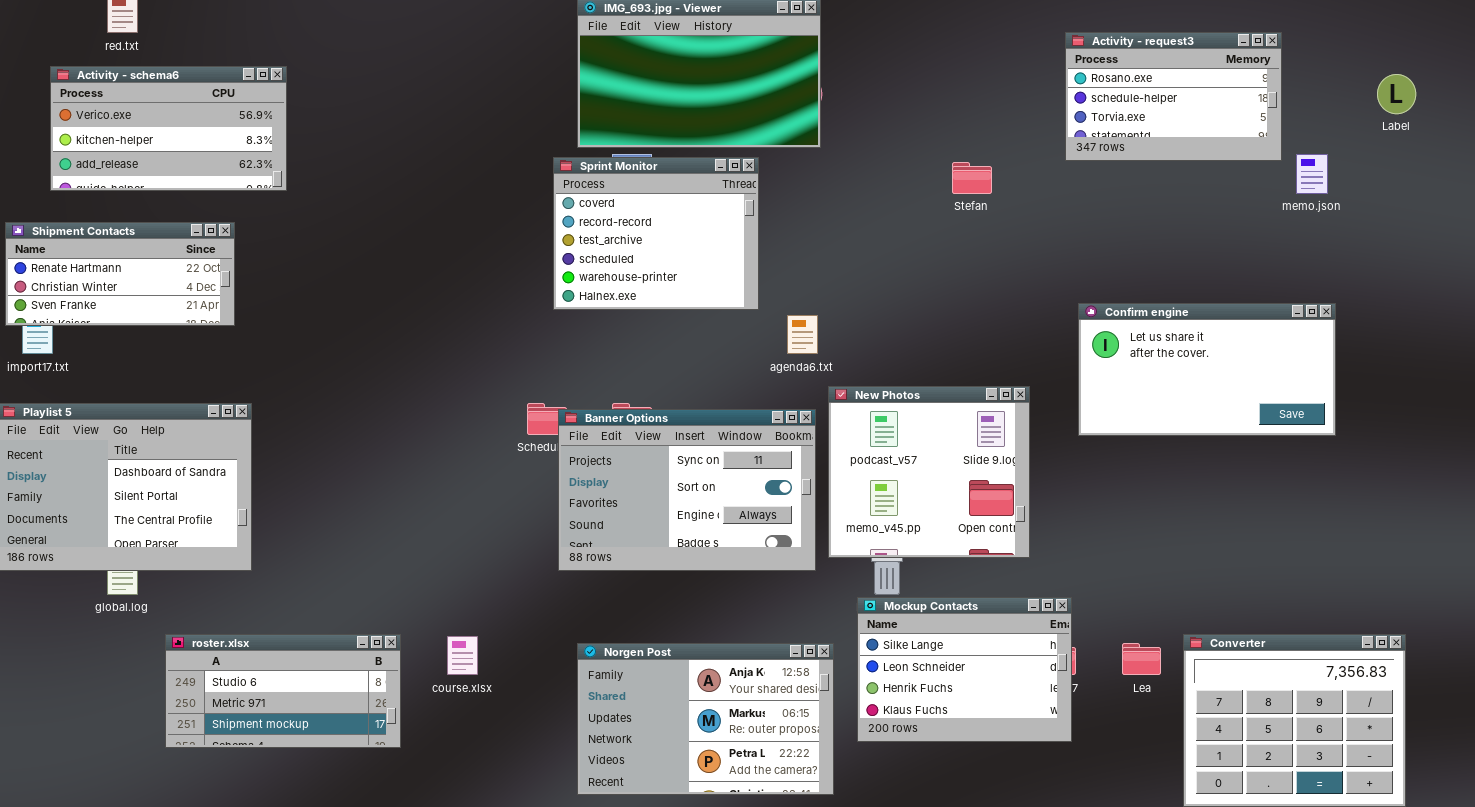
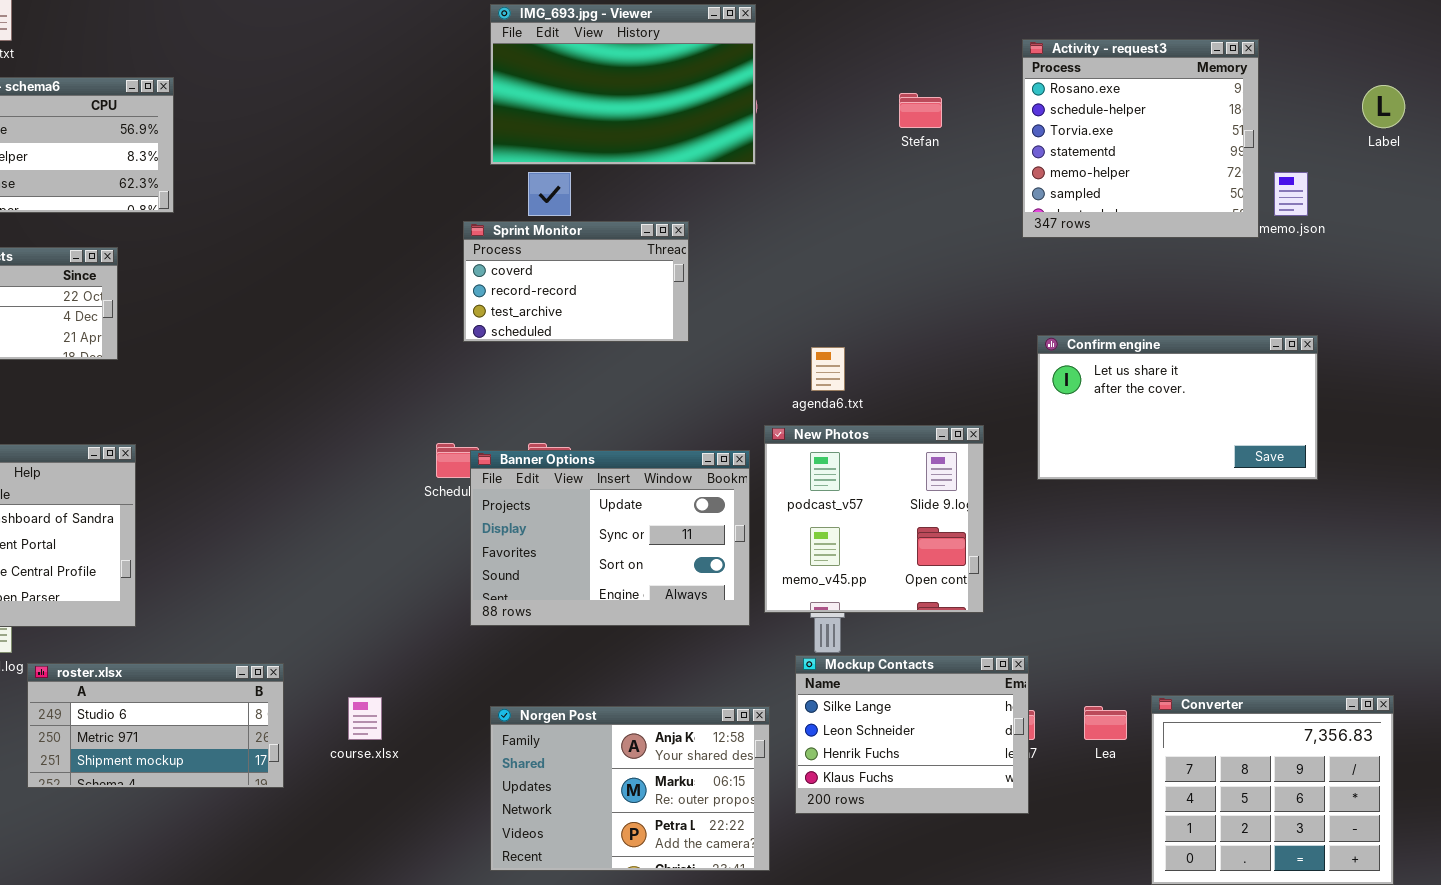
Activity - request3: [1065,32,1282,161] -> [1022,39,1259,238], resized
Sprint Monitor: [553,157,759,310] -> [463,221,689,342], resized
Stefan: [952,162,992,194] -> [899,93,942,128], moved
agenda6.txt: [787,315,818,354] -> [811,347,845,391], moved
Banner Options: [558,409,816,571] -> [470,450,750,626], scrolled up 1 row
roster.xlsx: [165,634,401,748] -> [27,663,284,788], moved

